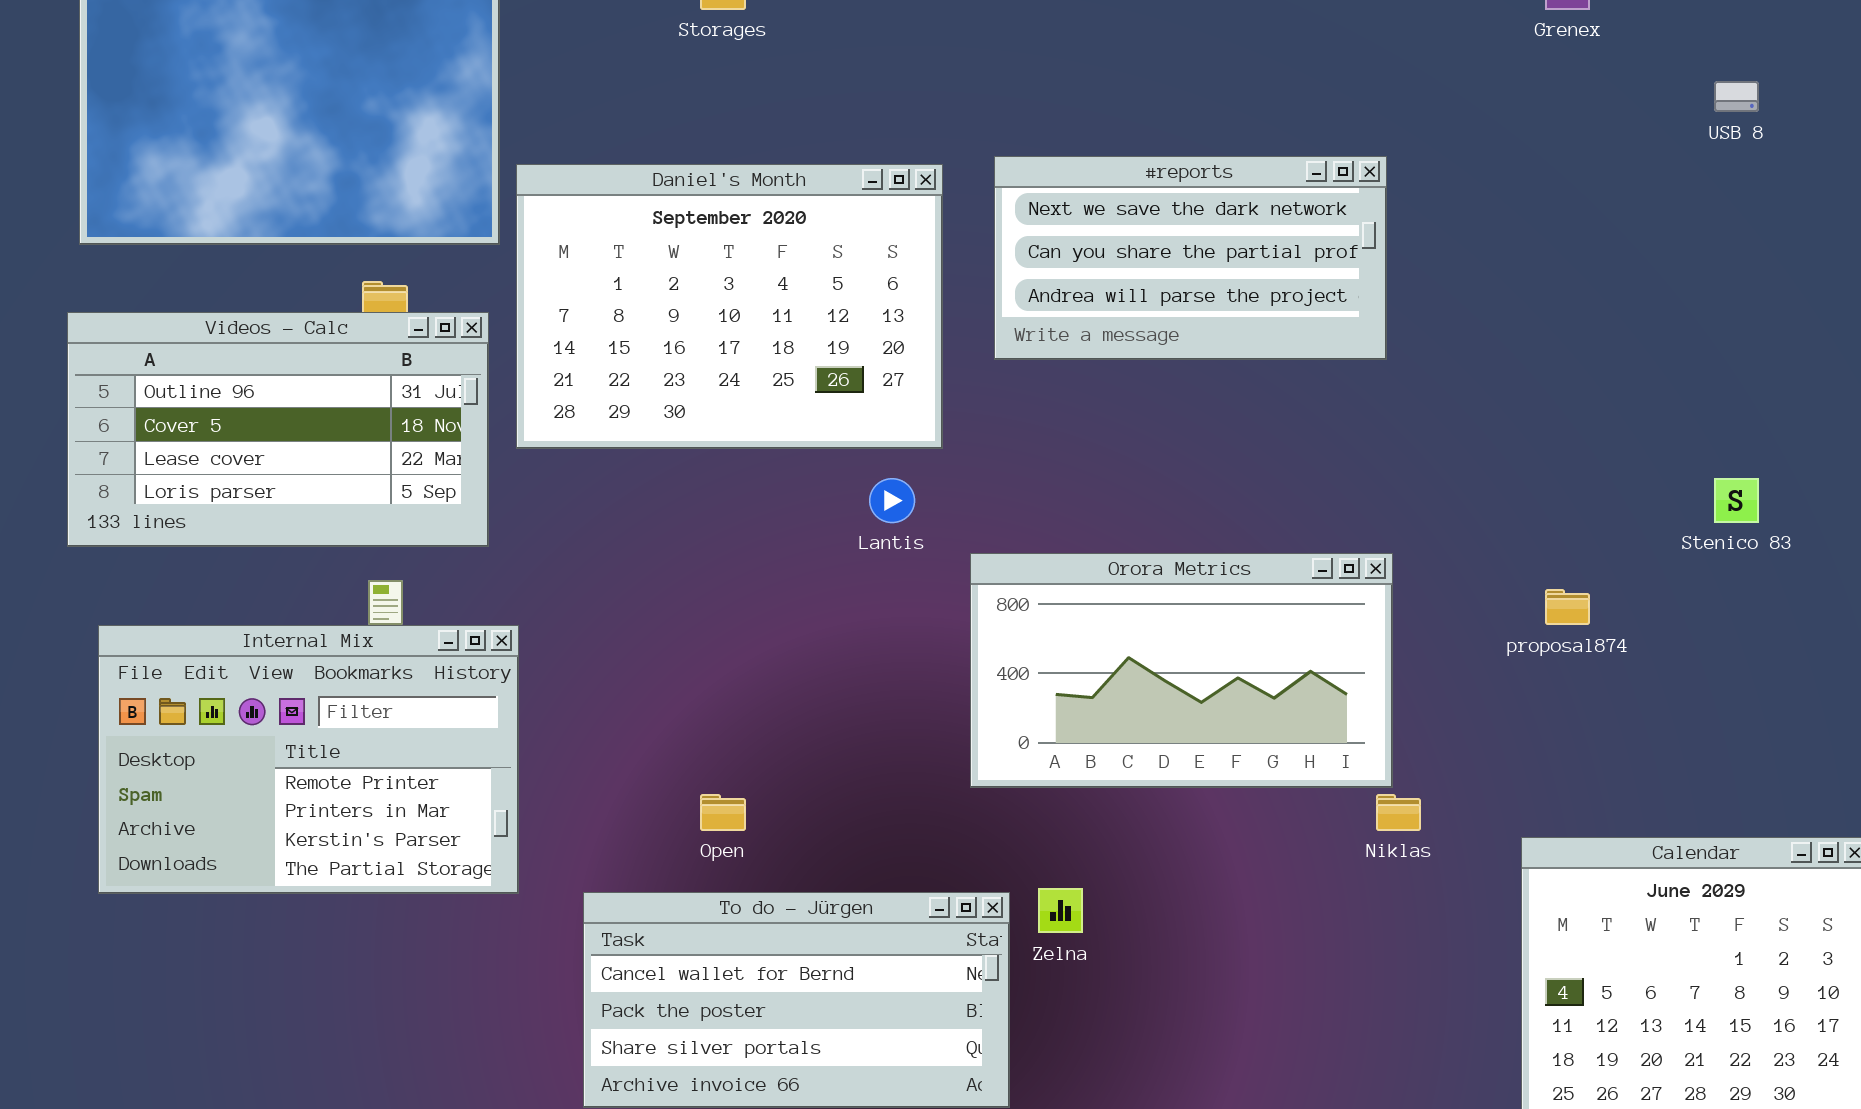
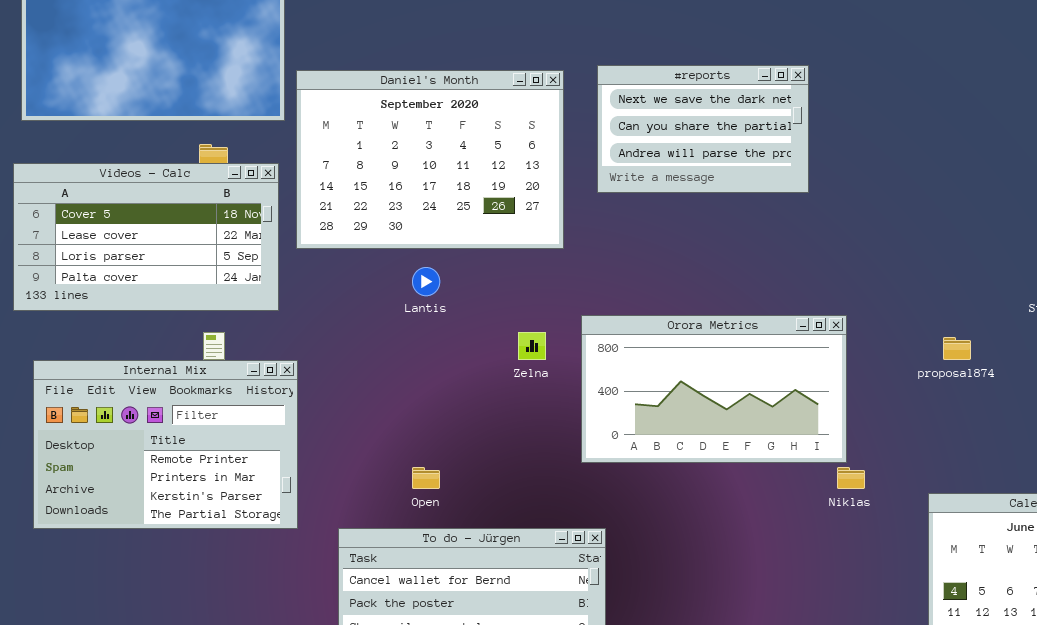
#reports: [994,156,1387,360] -> [597,65,809,193], resized
Videos - Calc: [67,312,489,547] -> [13,163,279,311], scrolled down 1 row
Lantis: [869,478,915,523] -> [412,267,440,296], moved
Zelna: [1038,888,1083,933] -> [518,332,546,360], moved

